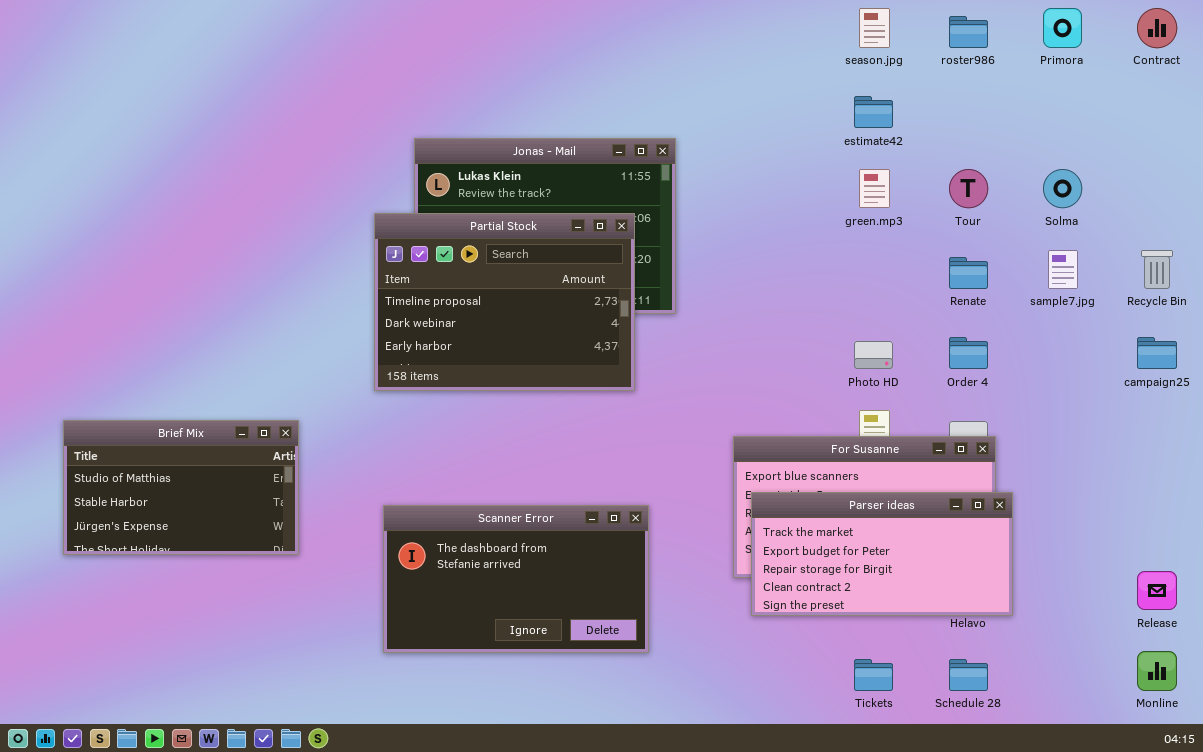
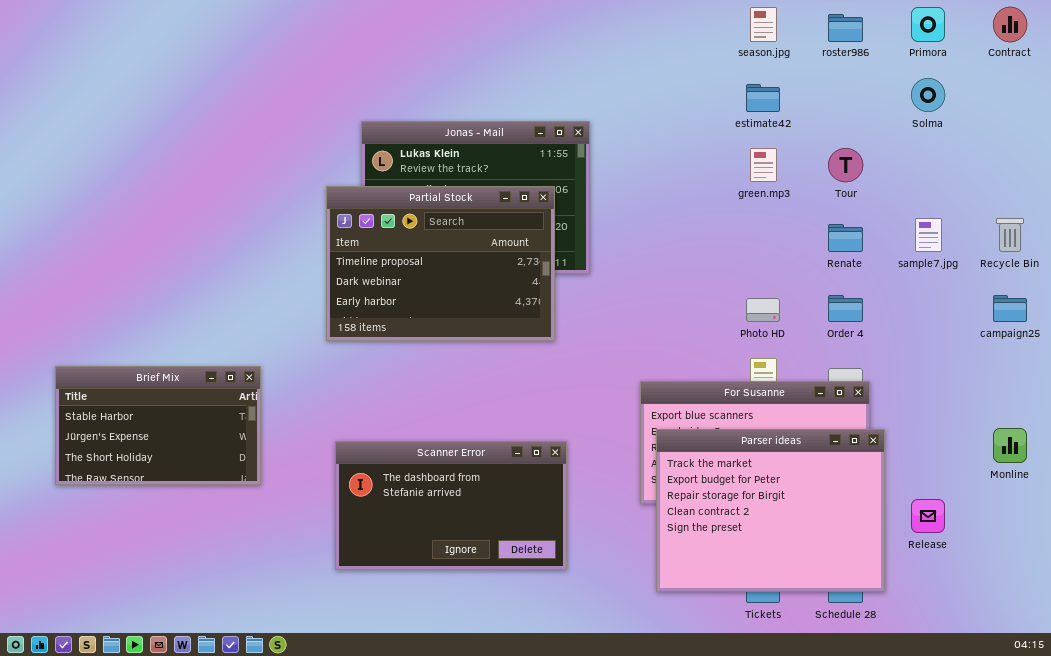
Solma: [1043,169,1082,208] -> [911,78,945,112], moved
Brief Mix: [63,420,299,555] -> [55,366,261,485], scrolled down 1 row
Parser ideas: [751,492,1013,616] -> [656,429,885,592], resized
Release: [1137,571,1177,610] -> [911,499,945,533], moved
Monline: [1137,651,1177,691] -> [993,428,1027,463], moved

